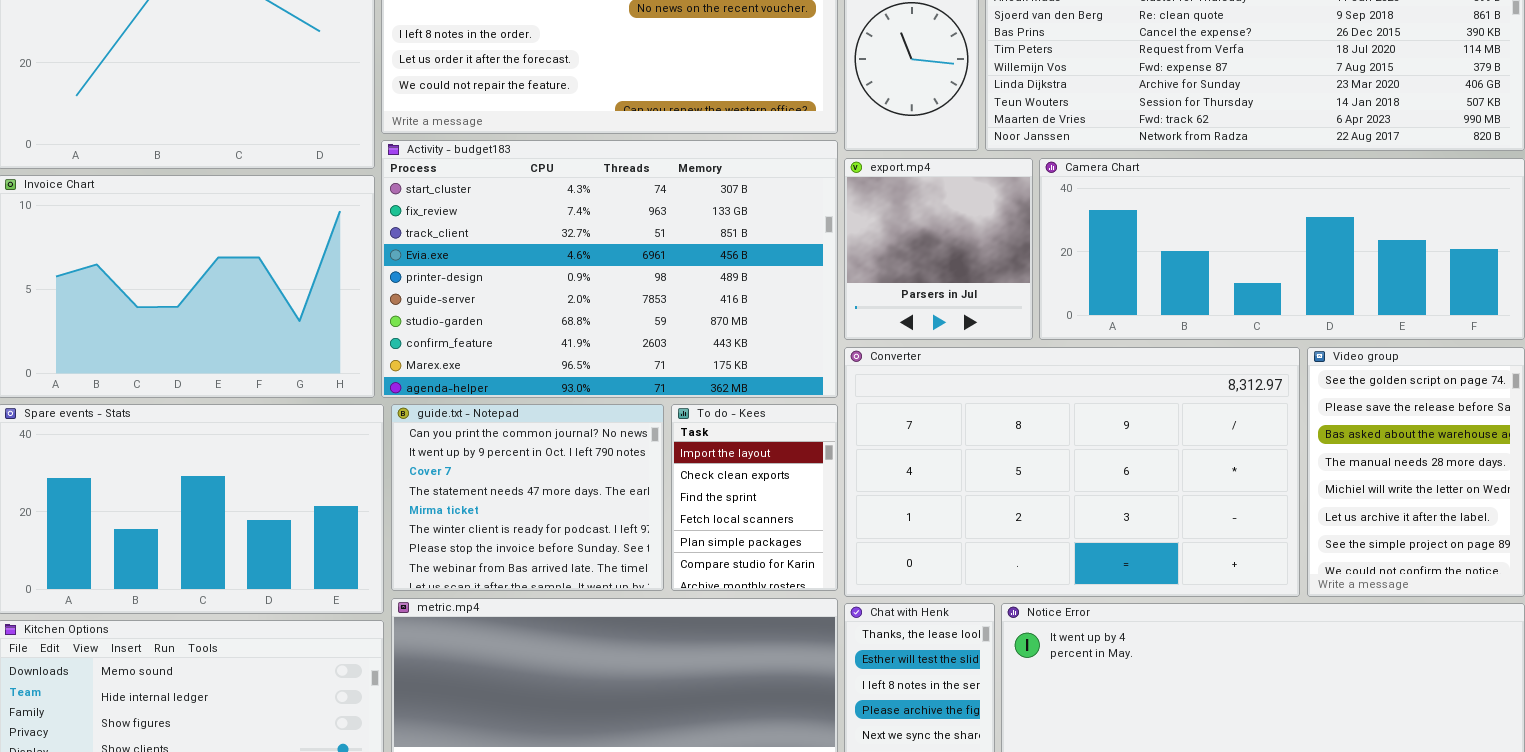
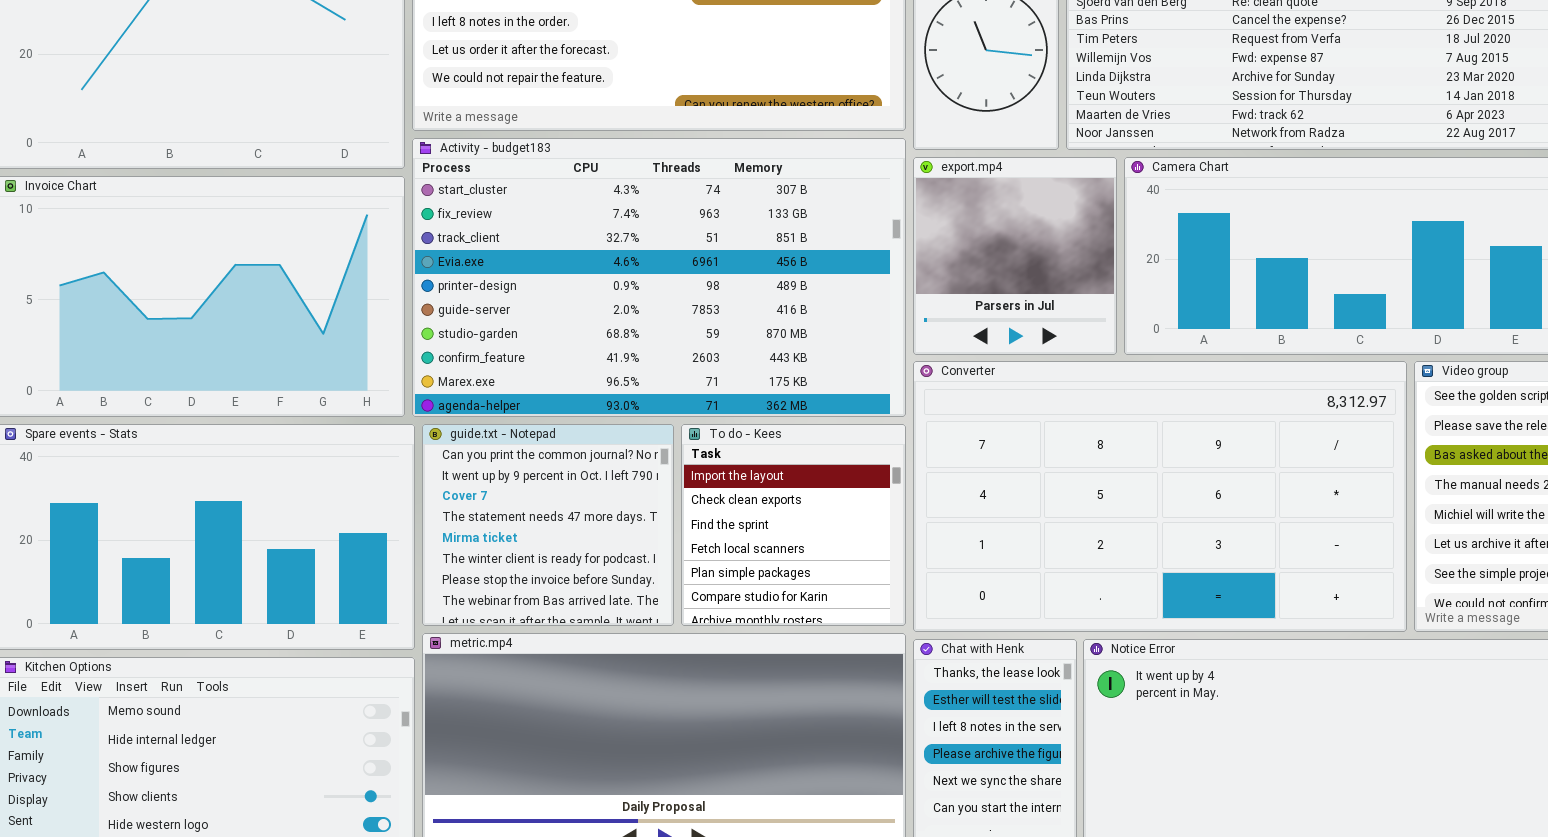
guide.txt - Notepad: [391,404,664,591] -> [422,424,674,626], resized
To do - Kees: [671,404,838,591] -> [681,424,906,626], resized

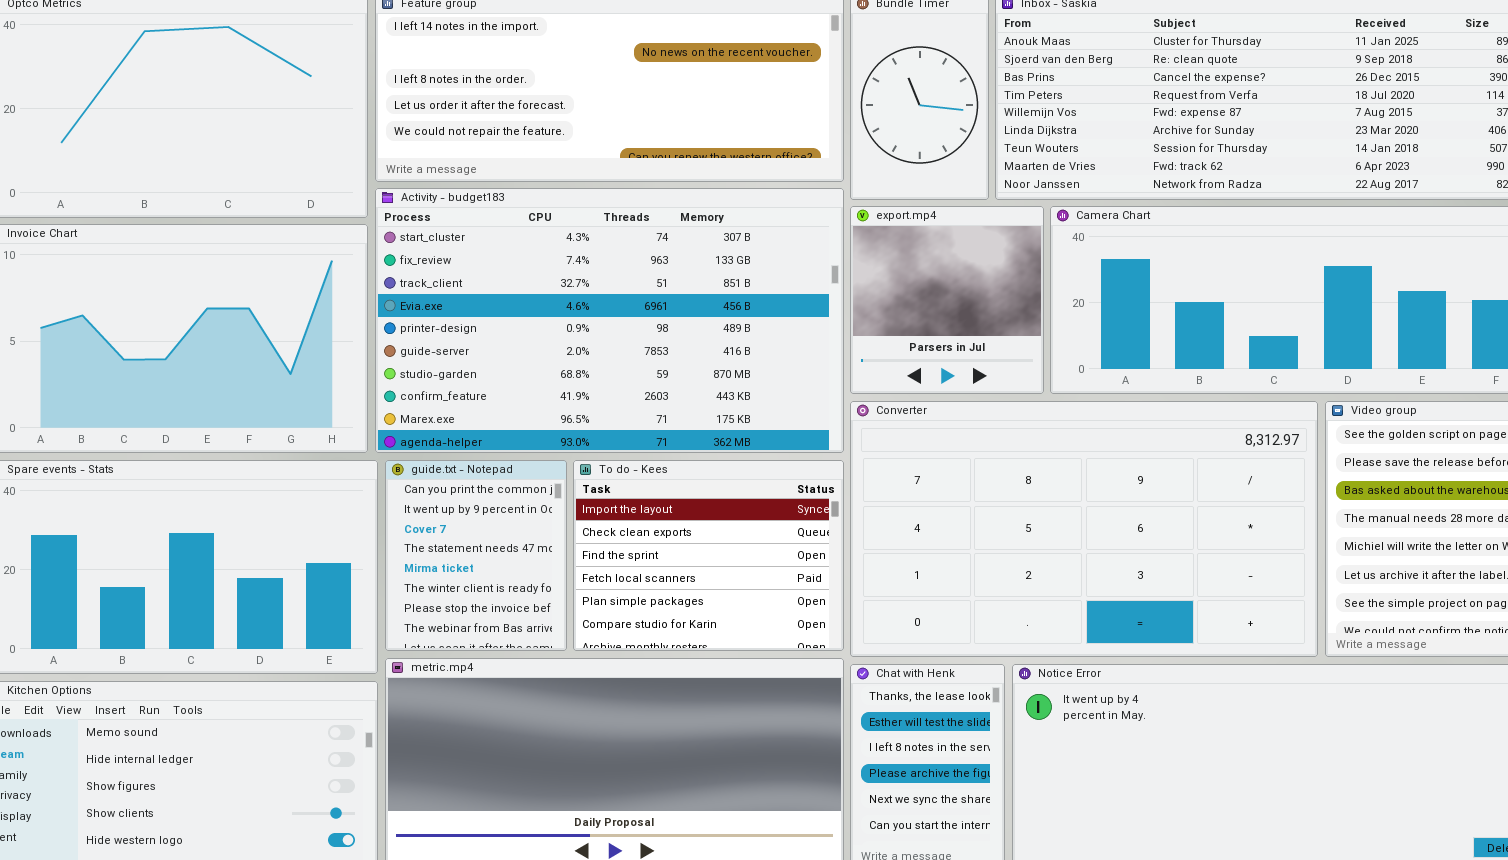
guide.txt - Notepad: [422,424,674,626] -> [385,460,567,651], resized
To do - Kees: [681,424,906,626] -> [573,460,844,651], resized

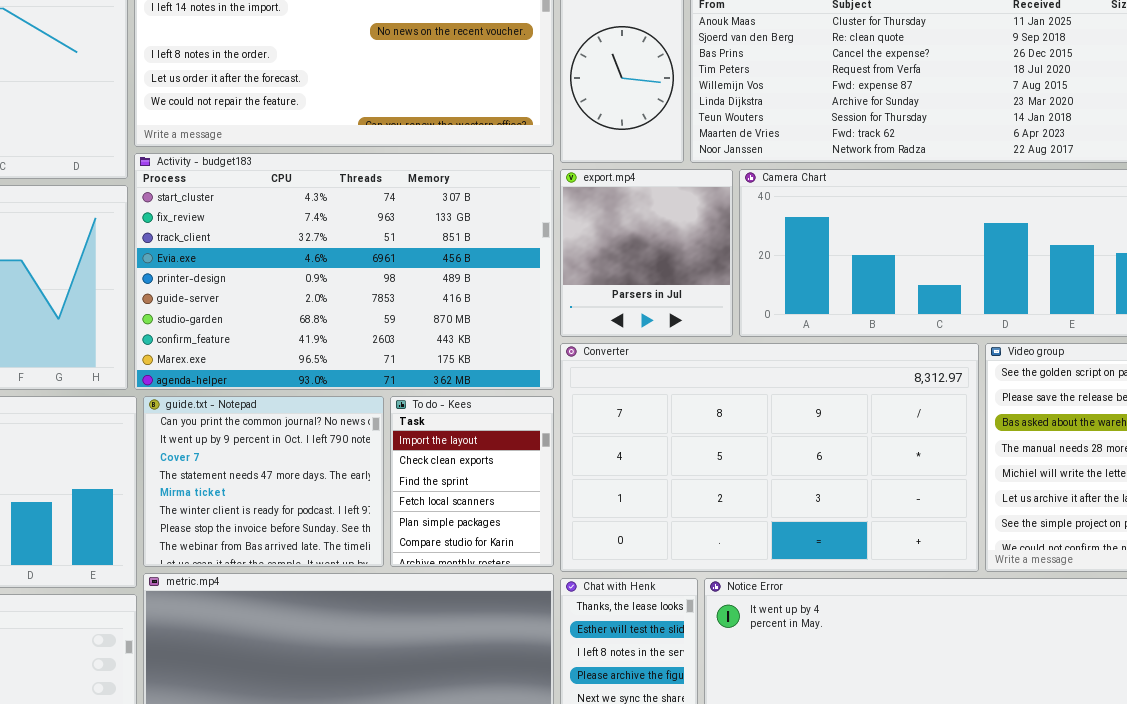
guide.txt - Notepad: [385,460,567,651] -> [143,396,384,567], resized
To do - Kees: [573,460,844,651] -> [390,396,554,567], resized

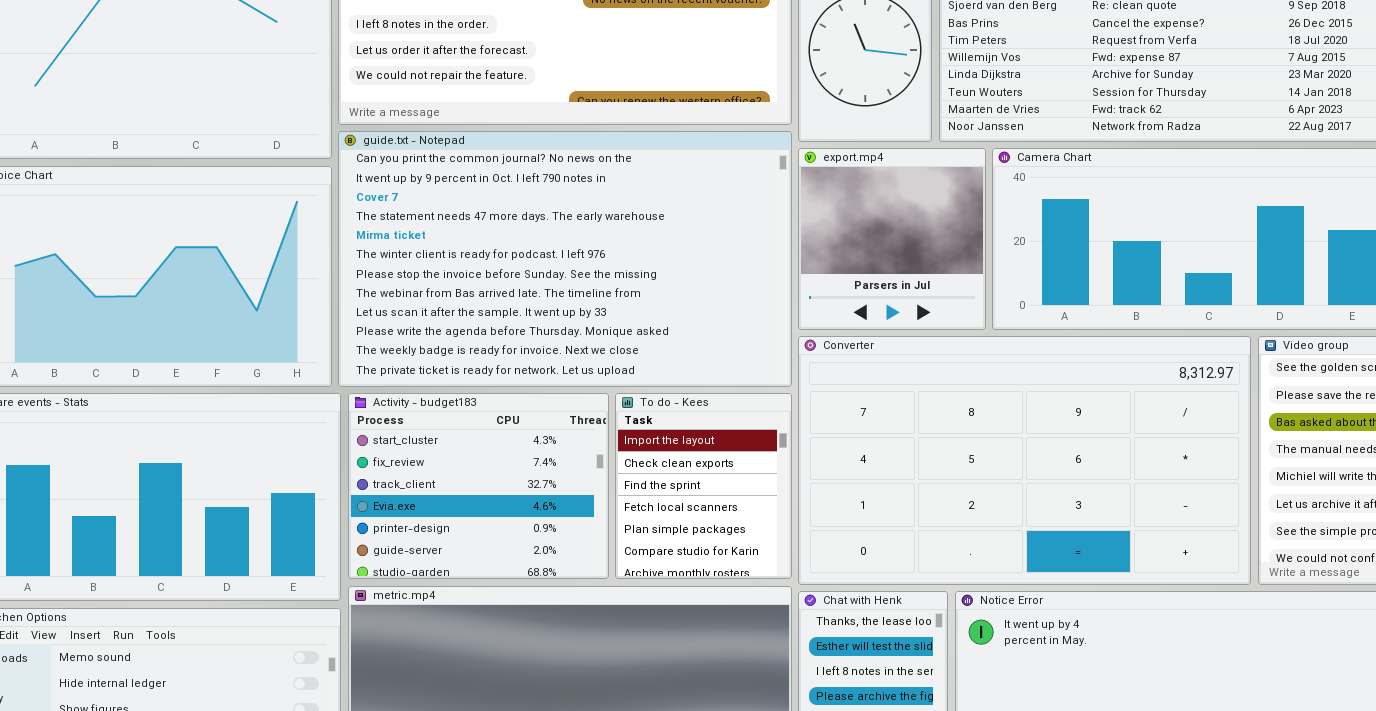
Activity - budget183: [134,153,554,390] -> [348,393,609,579], moved, resized
guide.txt - Notepad: [143,396,384,567] -> [338,131,792,387], moved, resized

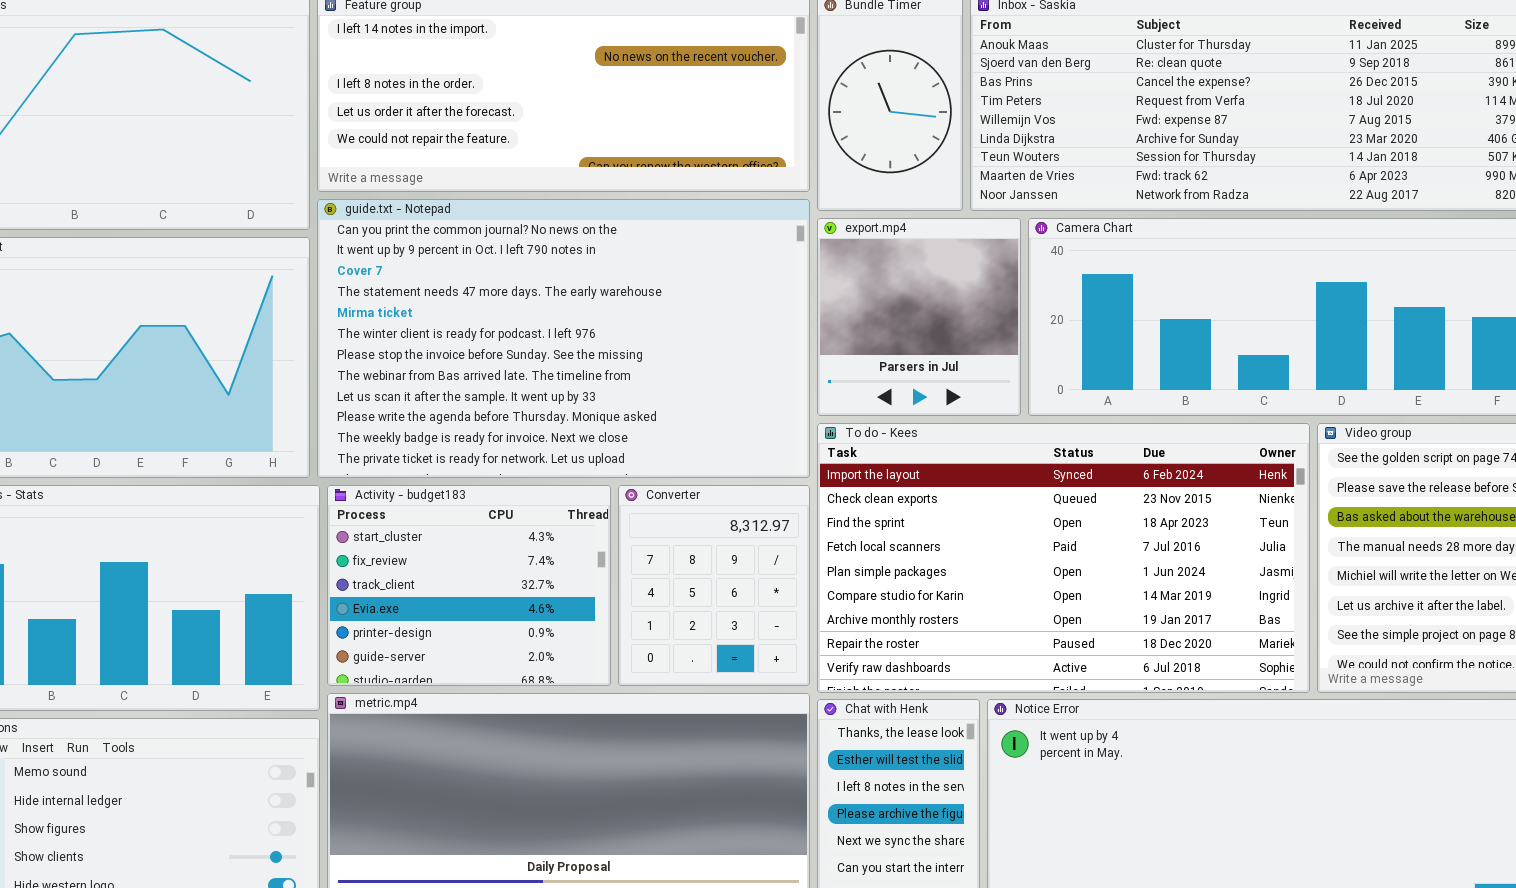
Converter: [798,336,1251,585] -> [618,485,810,686], moved, resized
To do - Kees: [615,393,792,579] -> [817,423,1310,693], moved, resized

